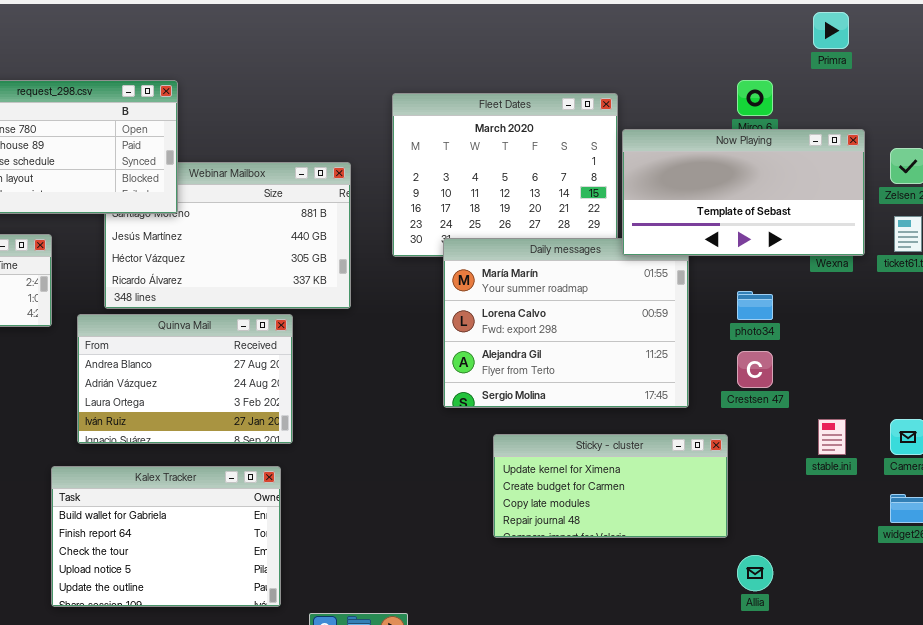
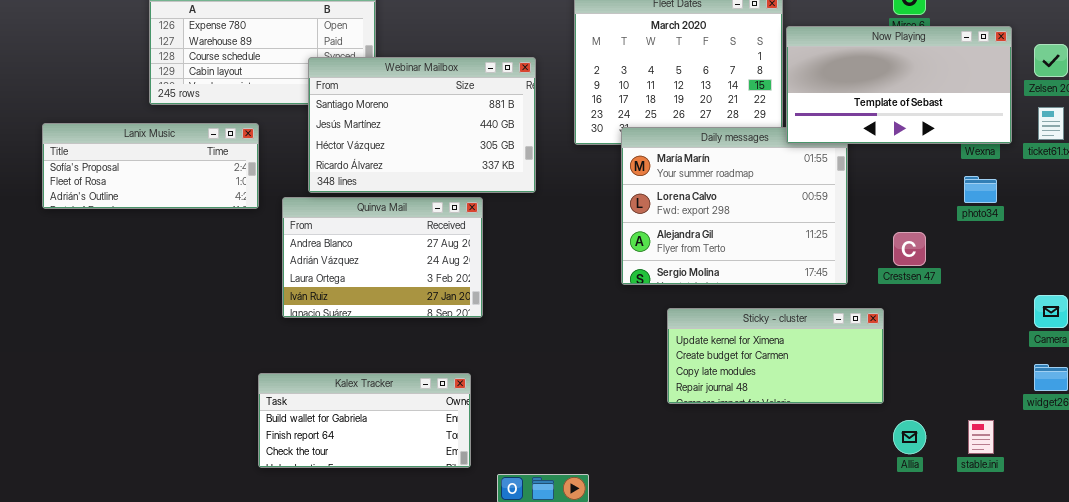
Webinar Mailbox: [104,162,351,309] -> [308,57,536,193], raised
photo34: [737,291,773,320] -> [964,176,997,203], moved
stable.ini: [818,419,846,455] -> [968,420,994,454], moved
Kalex Tracker: [51,466,281,607] -> [258,373,471,468], resized

